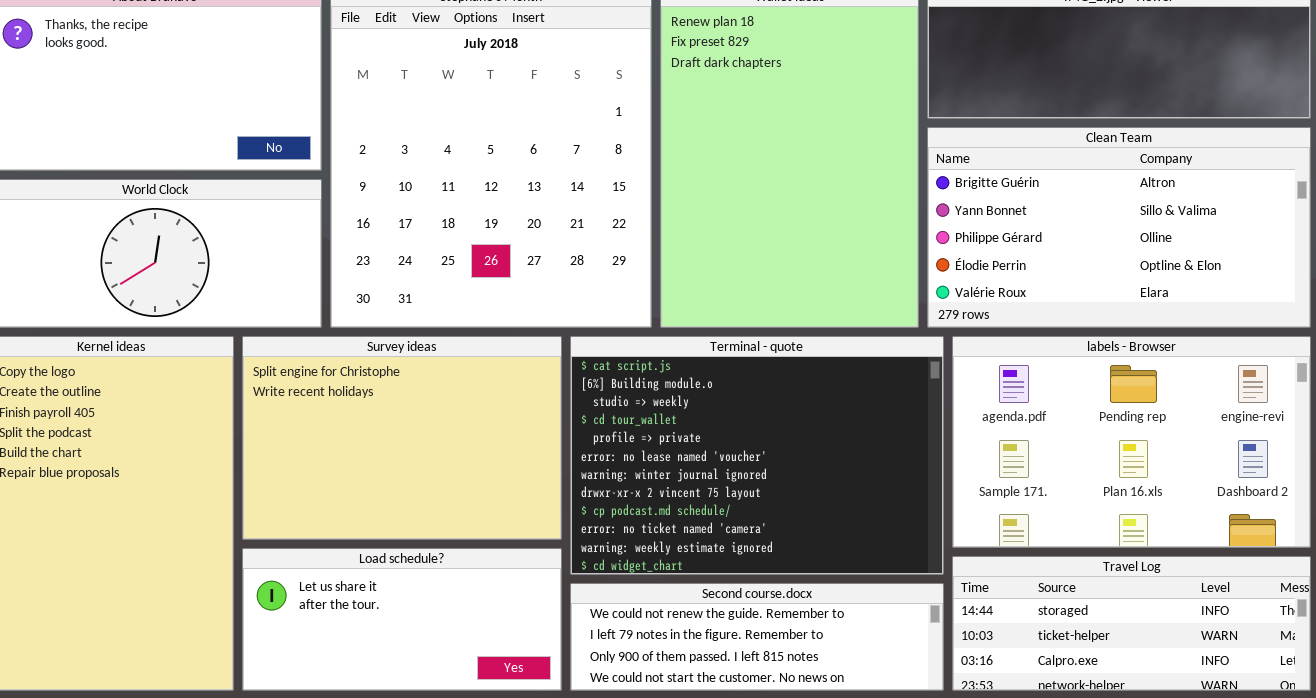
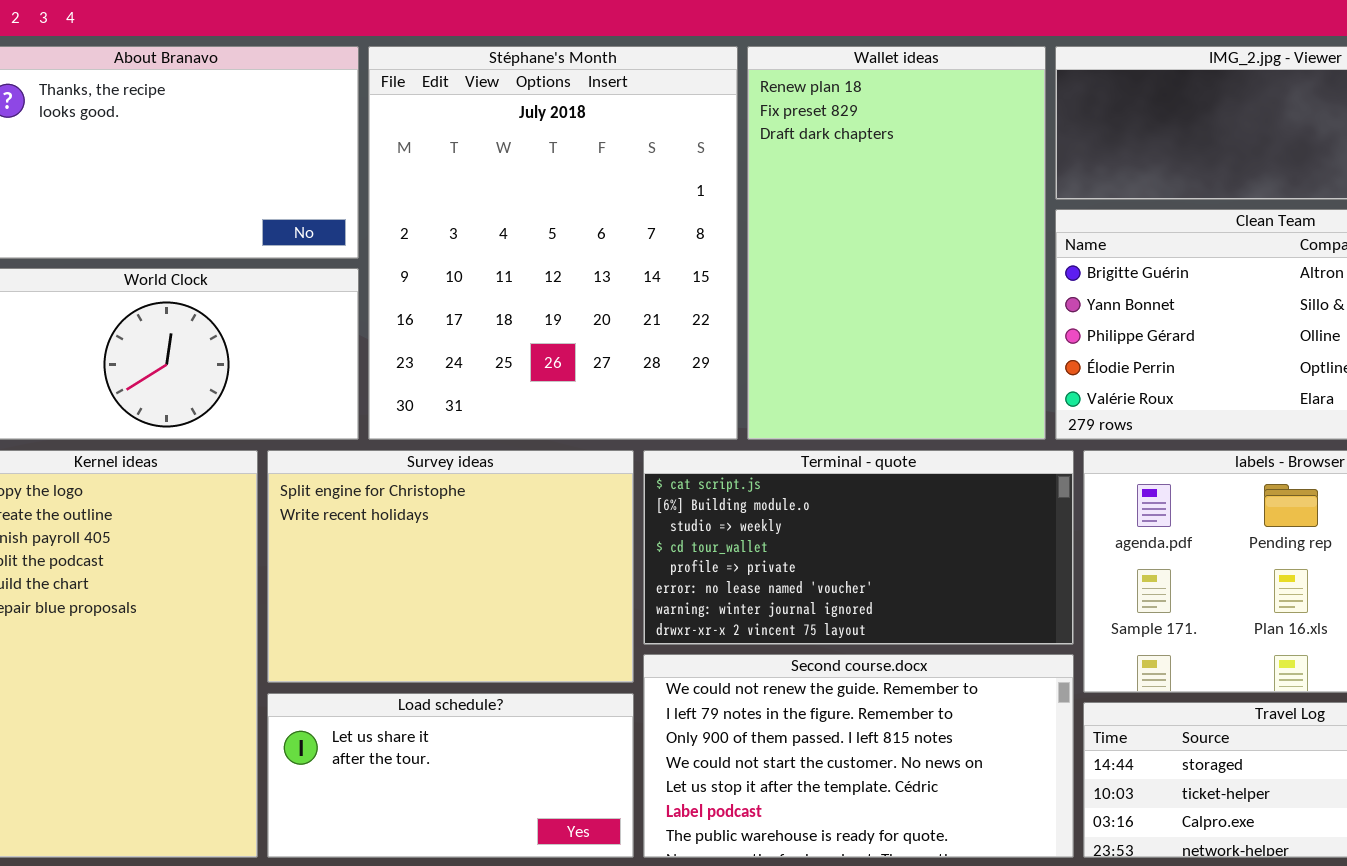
Terminal - quote: [570,336,944,575] -> [643,450,1074,645], resized
Second course.docx: [570,583,944,691] -> [643,654,1074,858], resized

